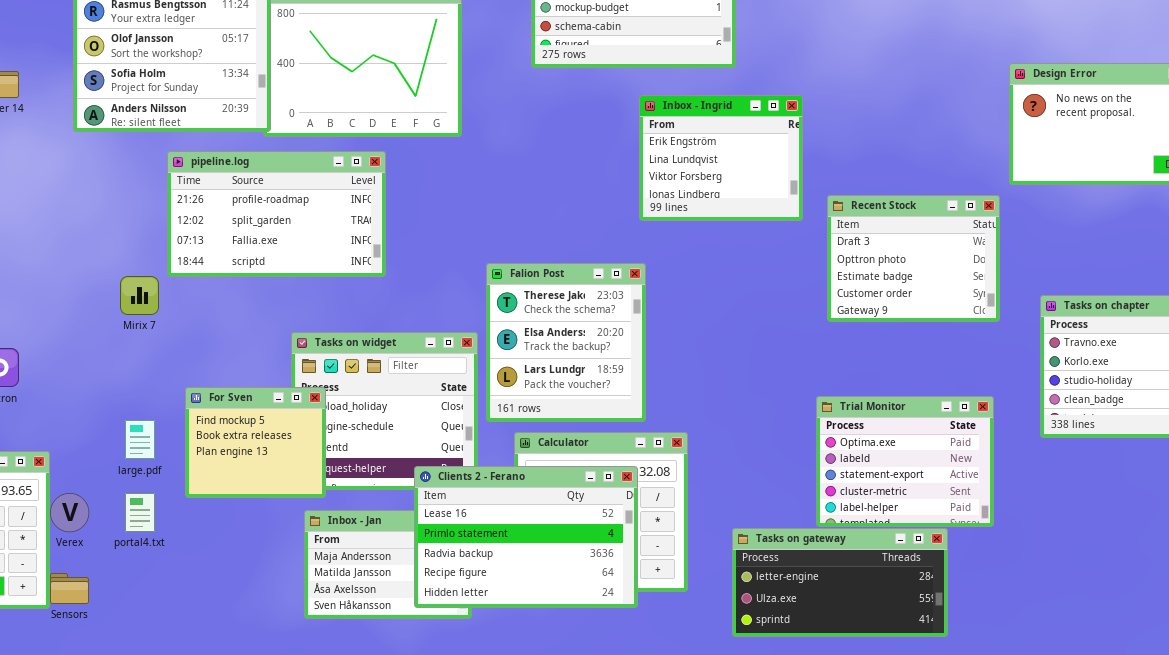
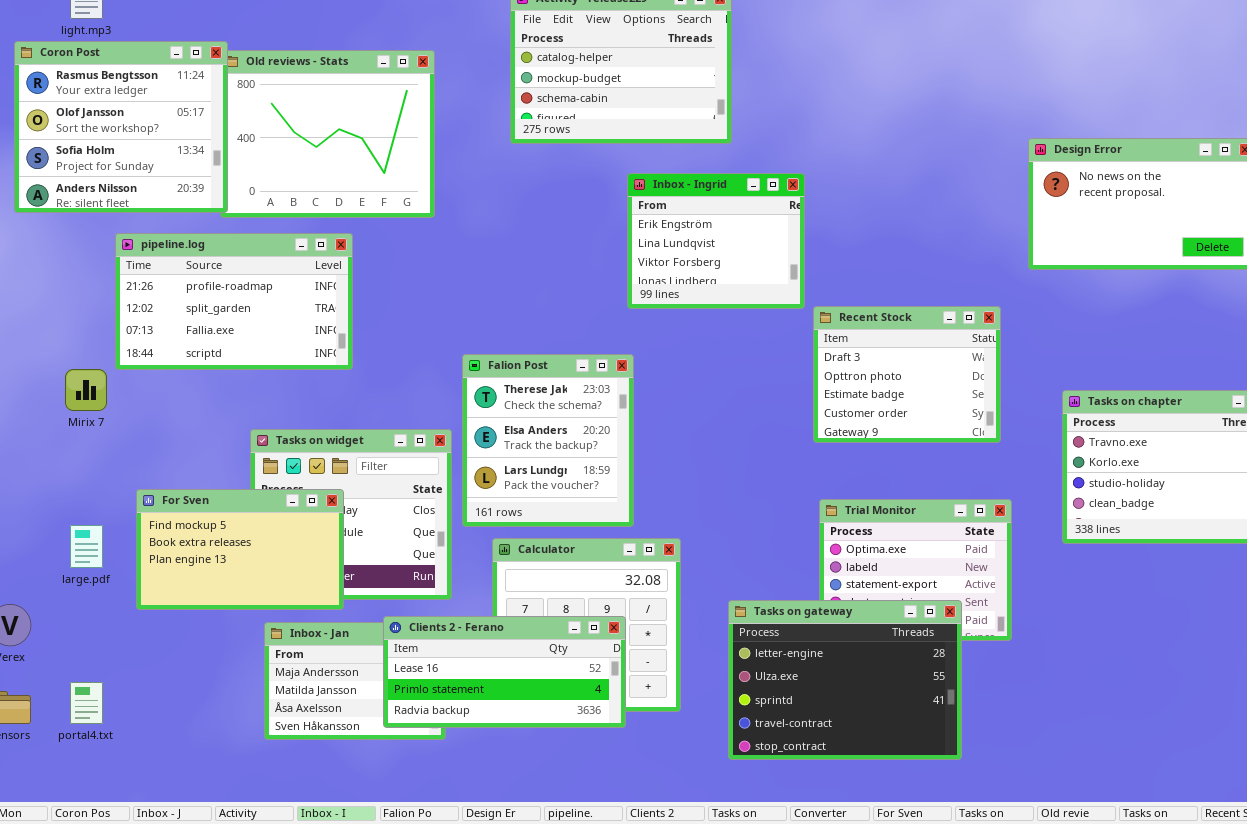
Recent Stock: [827,195,1000,322] -> [813,306,1001,443], moved
For Sven: [185,387,326,498] -> [136,489,344,610], resized
Clients 2 - Ferano: [414,466,638,608] -> [383,616,626,728], resized
portal4.txt: [125,493,155,532] -> [70,682,103,724], moved
Tasks on gateway: [732,528,948,637] -> [728,600,962,760], resized

